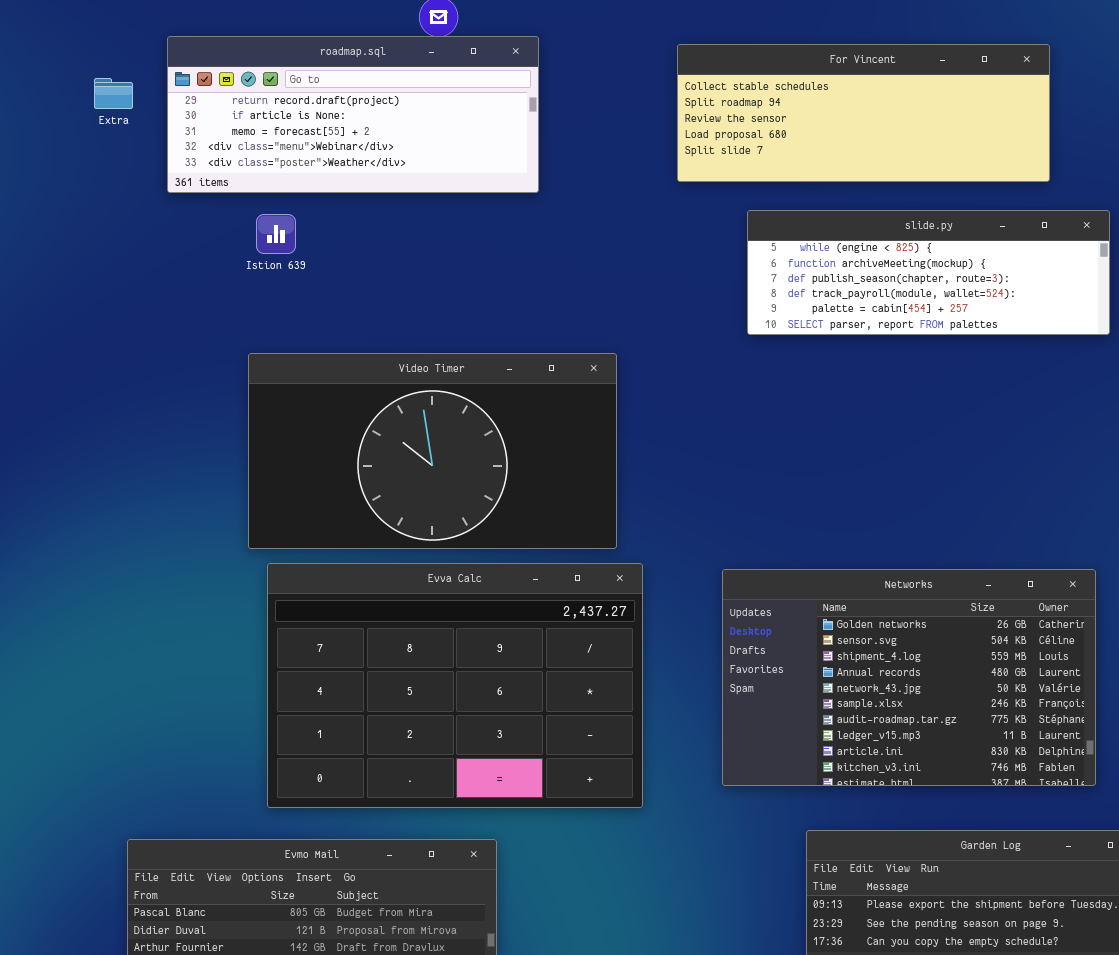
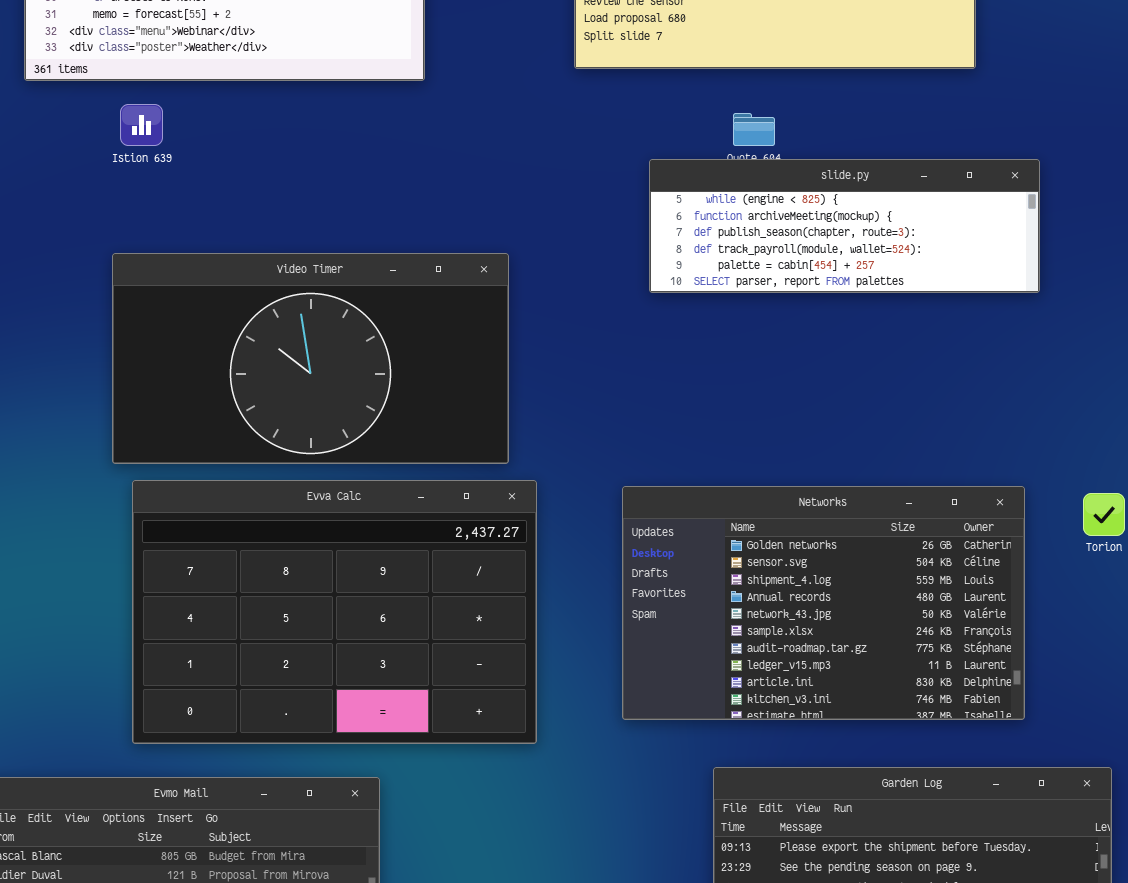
slide.py: [747,210,1110,335] -> [649,159,1040,293], moved

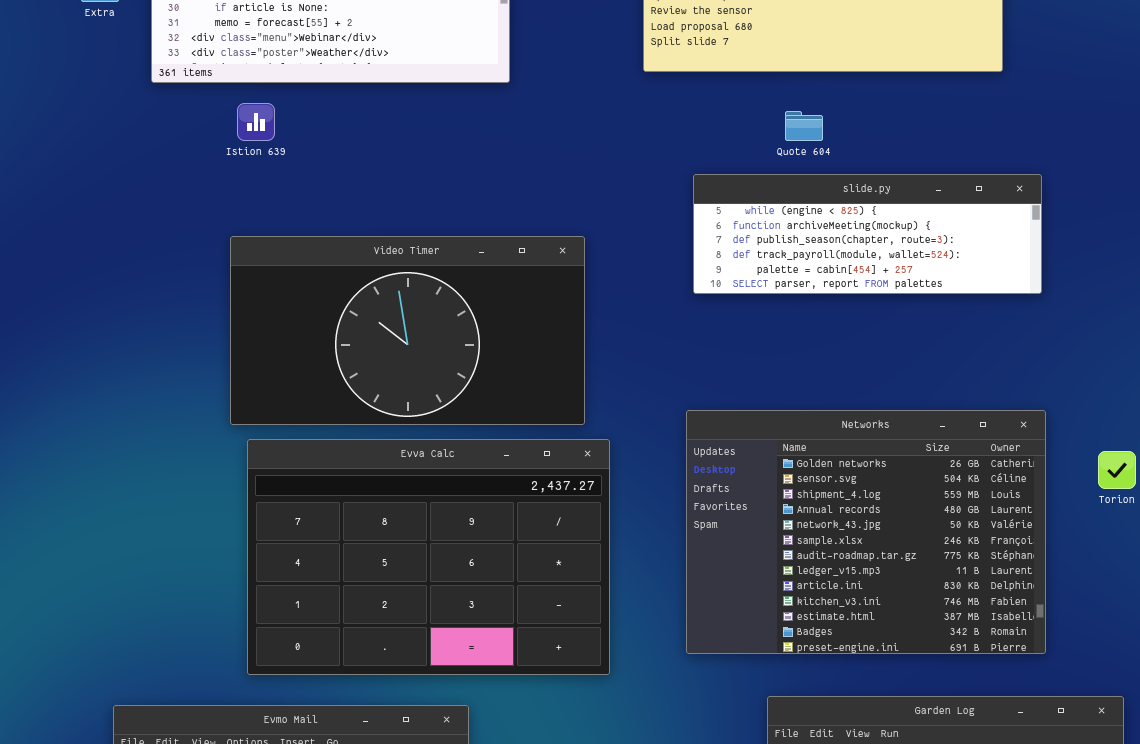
slide.py: [649,159,1040,293] -> [693,174,1042,294], moved
Networks: [622,486,1025,720] -> [686,410,1046,654], resized

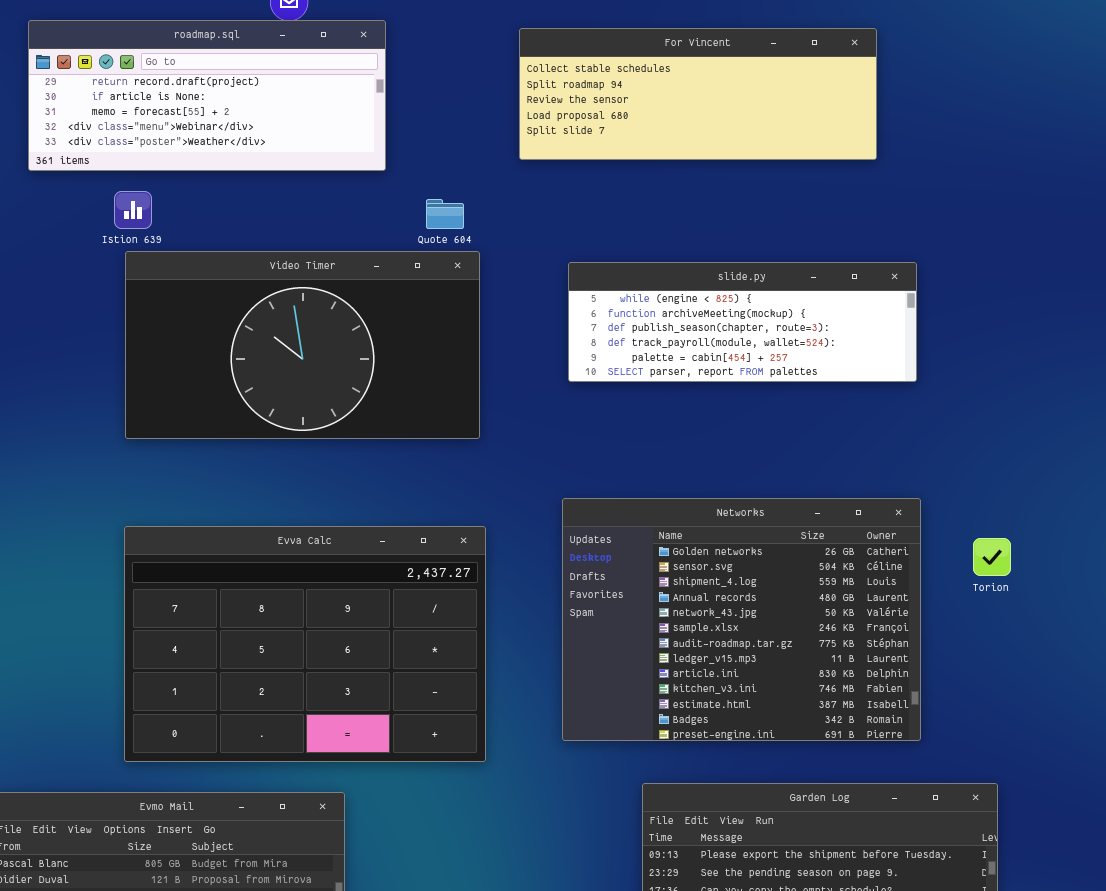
Quote 604: [785,111,823,141] -> [426,199,464,229], moved
Video Timer: [230,236,585,425] -> [125,251,480,439], moved

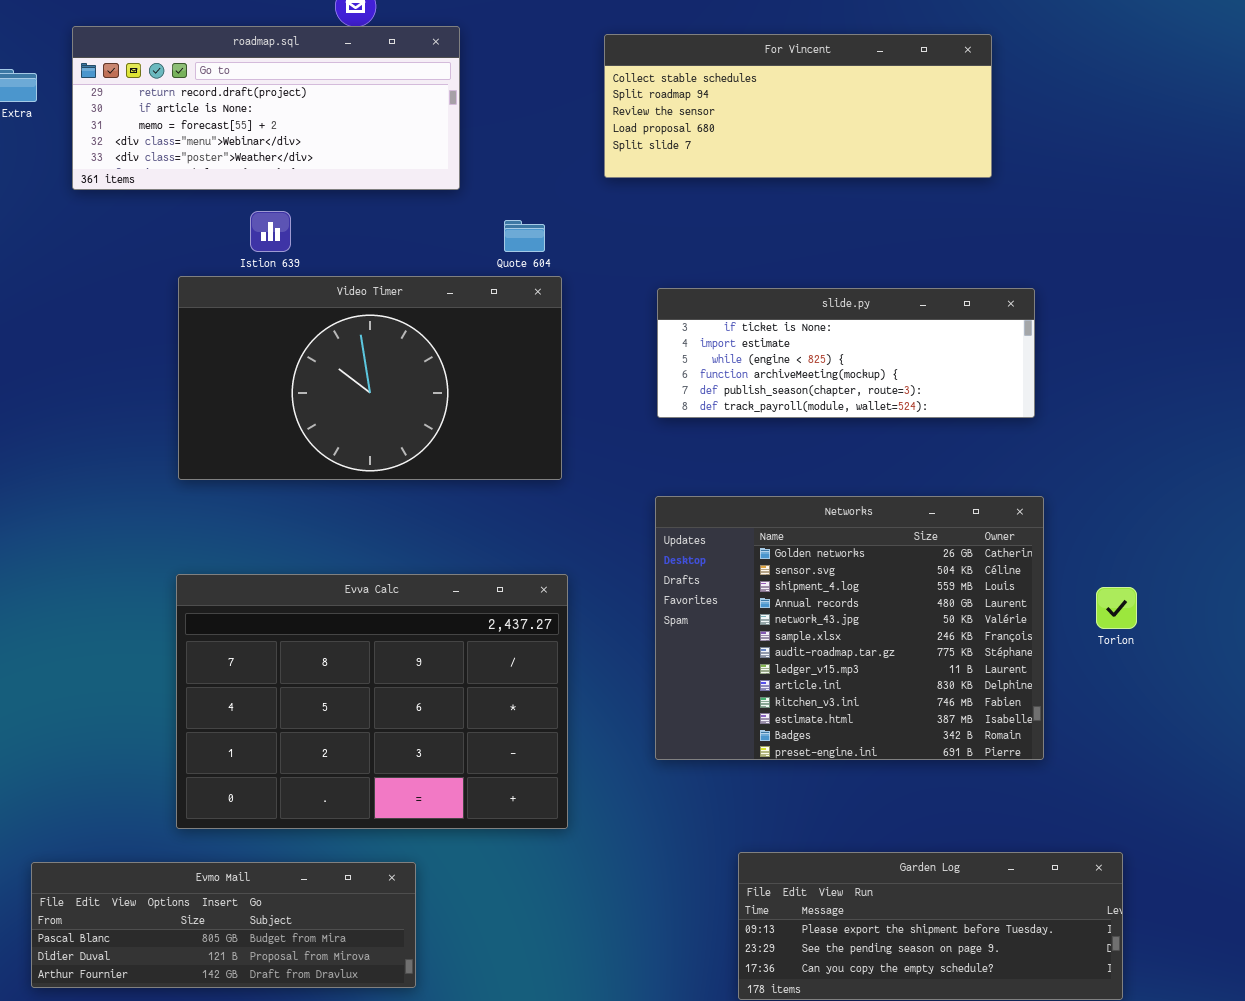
Istion 639: [114,191,152,229] -> [250,211,291,252], moved
slide.py: [568,262,917,382] -> [657,288,1035,418], scrolled up 2 rows
Networks: [562,498,921,741] -> [655,496,1044,760], moved

